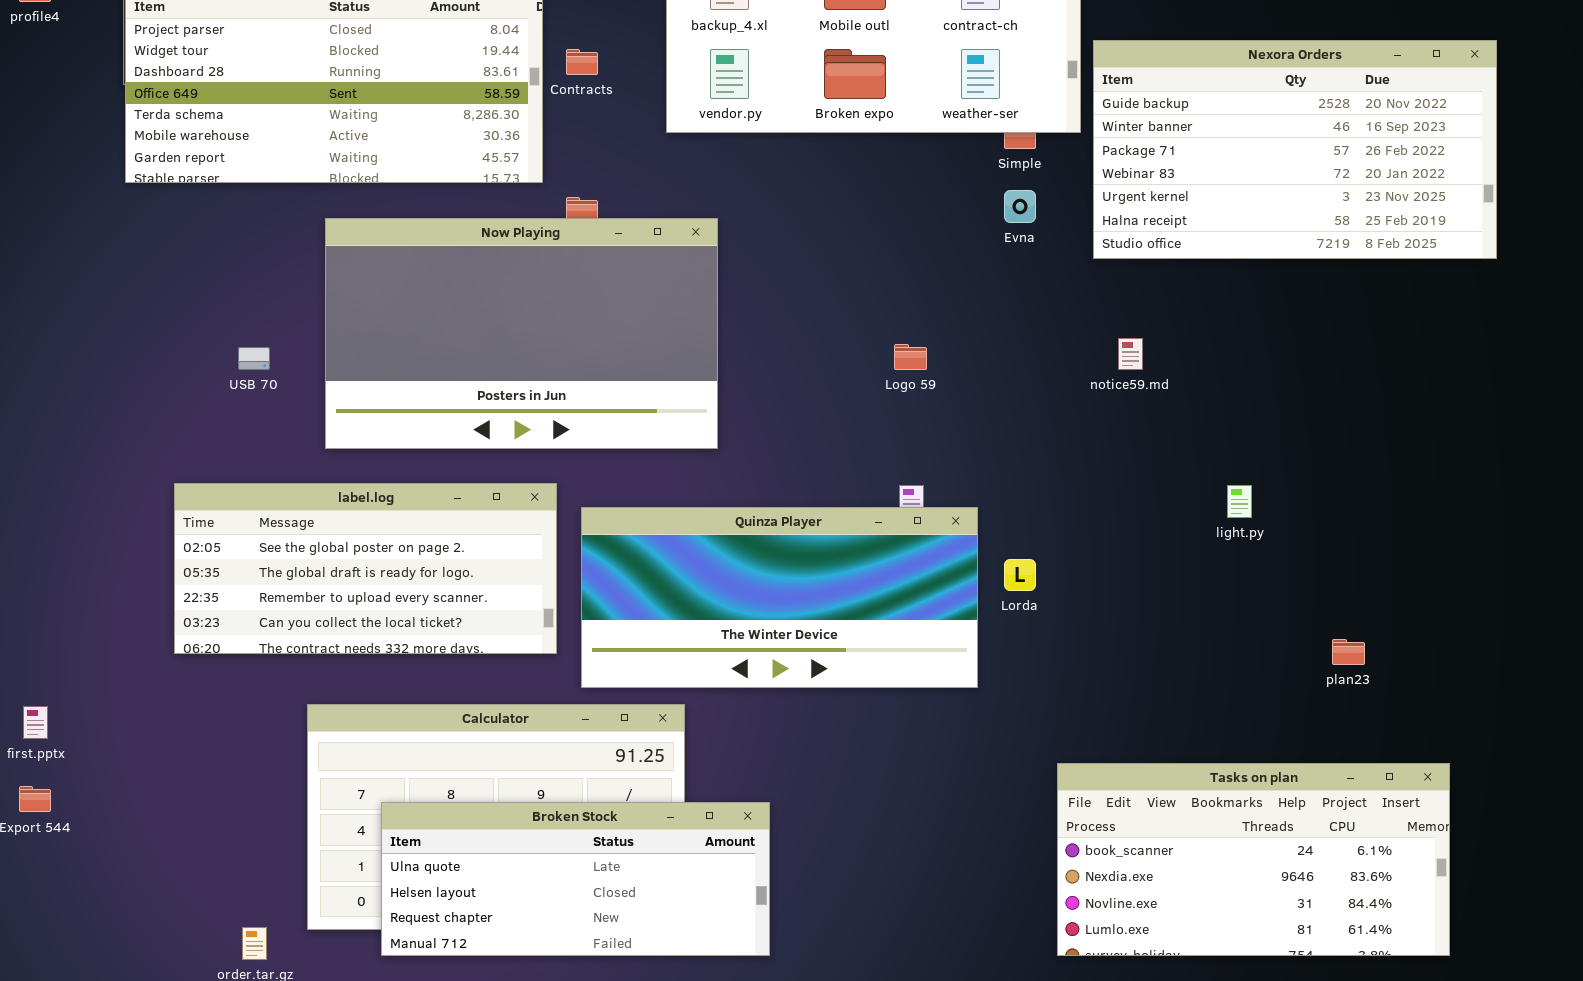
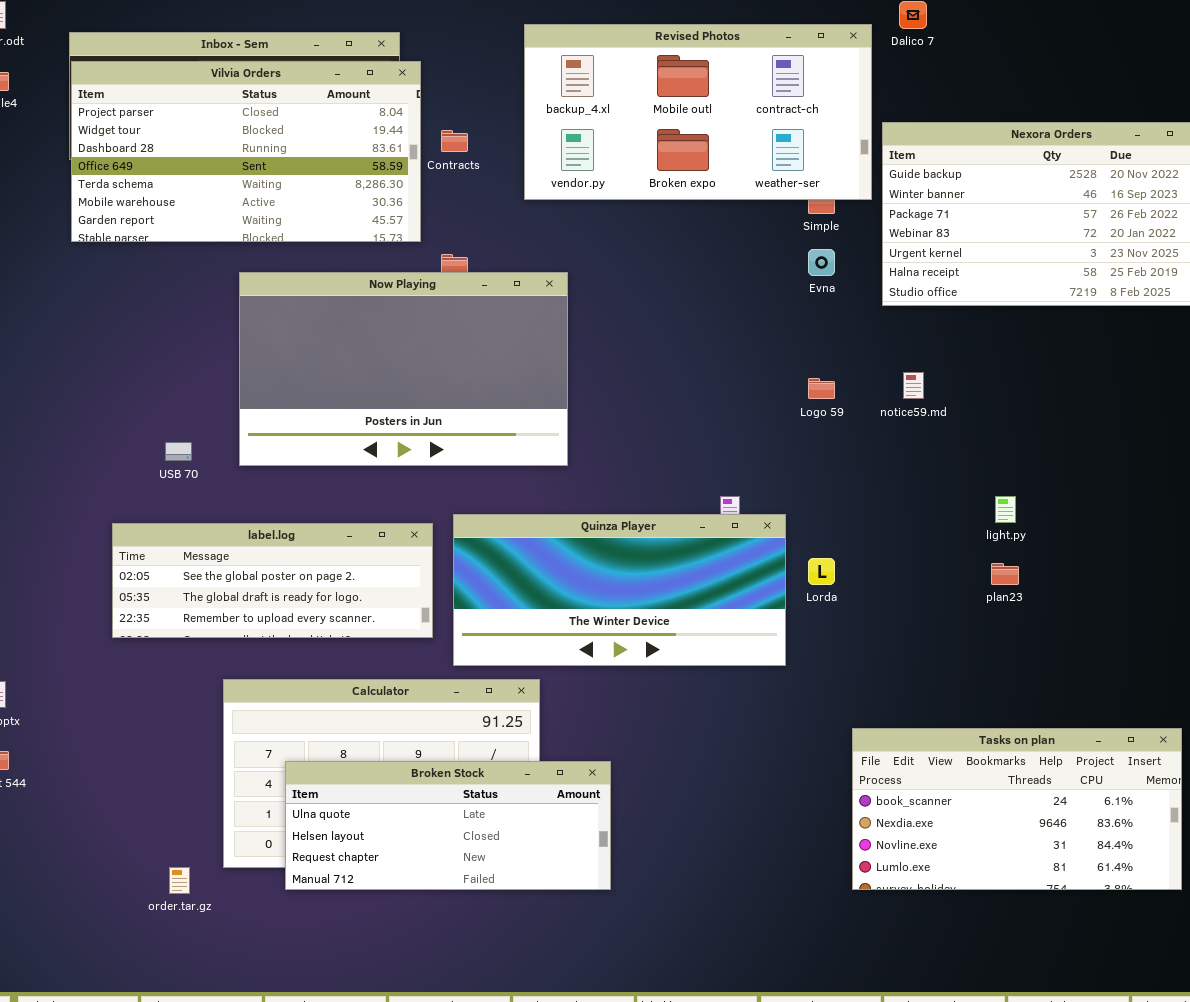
Logo 59: [894,344,927,370] -> [808,378,835,399], moved
USB 70: [238,347,270,370] -> [165,442,192,461], moved
label.log: [174,483,557,654] -> [112,523,433,638], resized
plan23: [1332,639,1365,665] -> [991,563,1019,585], moved

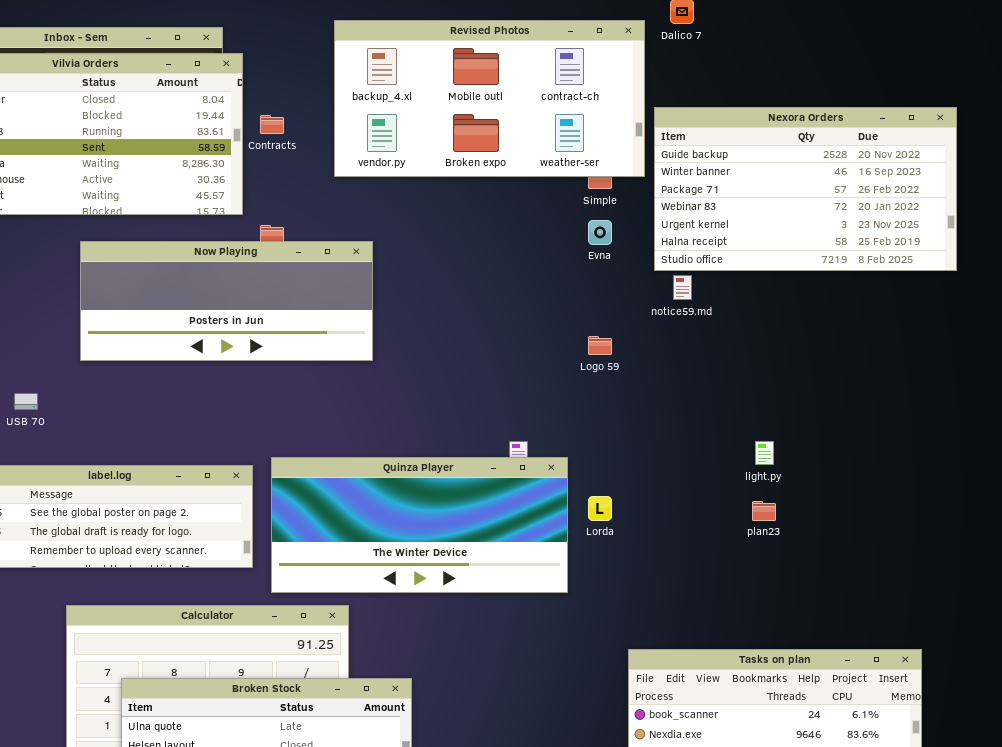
Now Playing: [239,272,568,466] -> [80,241,373,361], resized
notice59.md: [903,372,924,399] -> [673,275,692,300], moved

